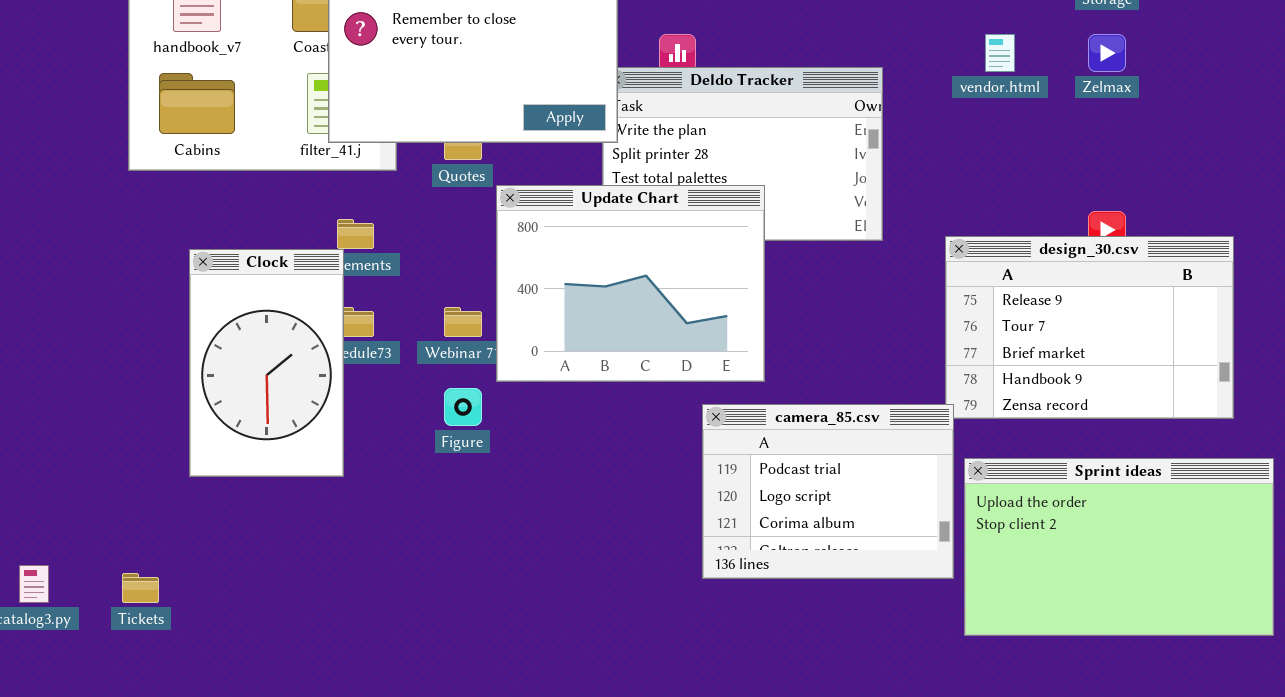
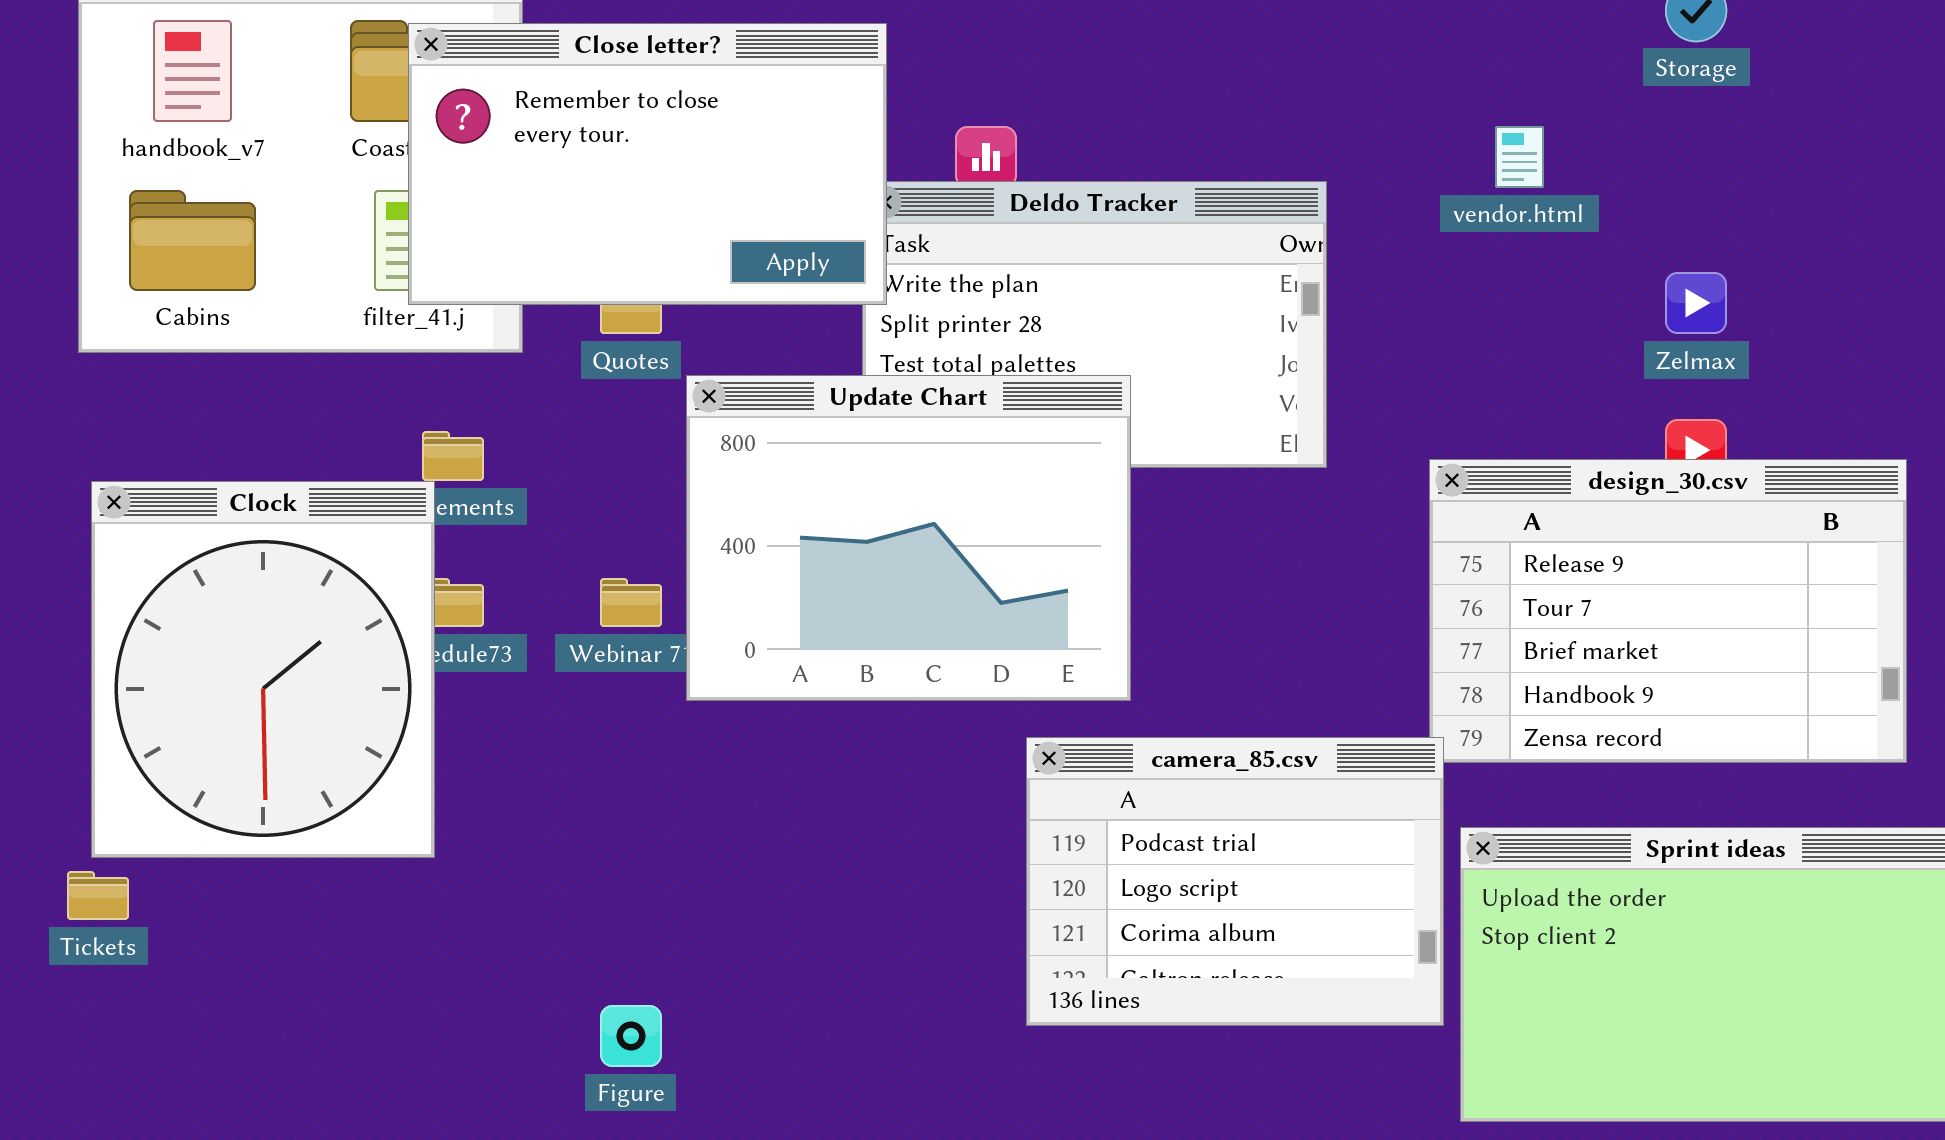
Zelmax: [1088,34,1126,72] -> [1665,272,1727,334], moved
Clock: [189,249,344,477] -> [91,481,435,858], resized
Figure: [444,388,482,426] -> [600,1005,662,1067], moved
Tickets: [122,573,159,603] -> [67,871,129,920], moved

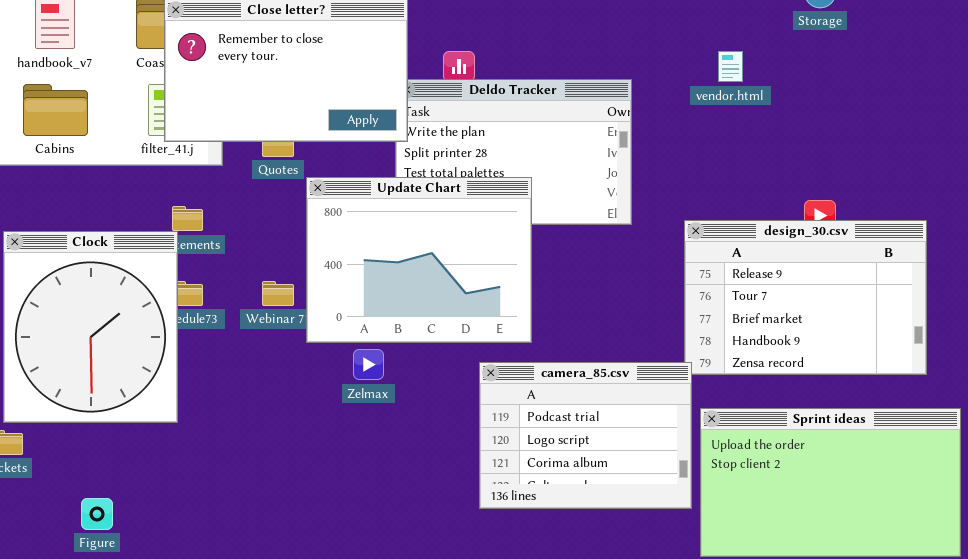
Zelmax: [1665,272,1727,334] -> [353,349,384,380], moved
Figure: [600,1005,662,1067] -> [81,498,113,530], moved

